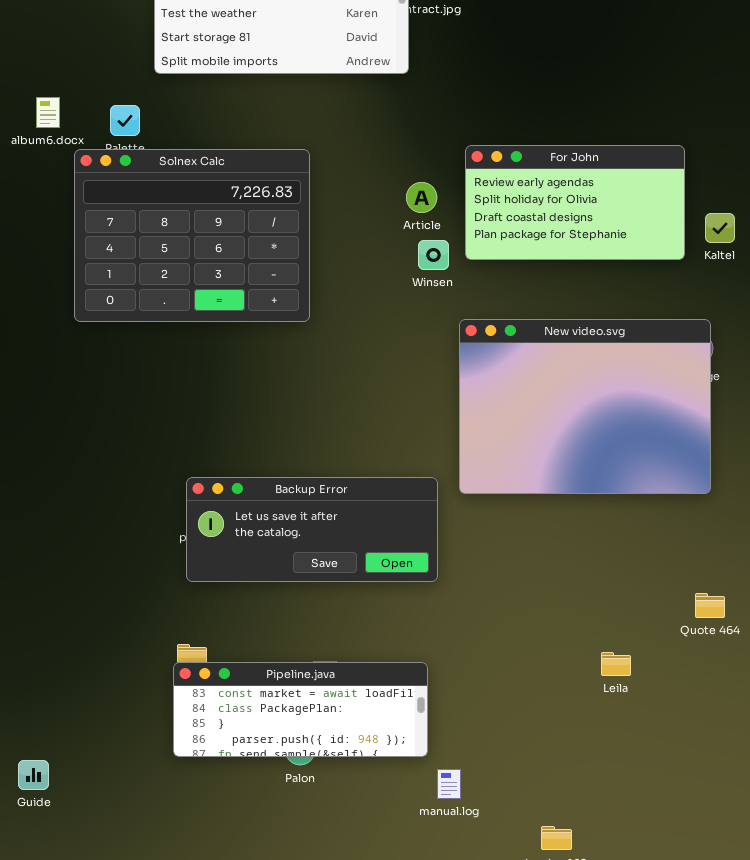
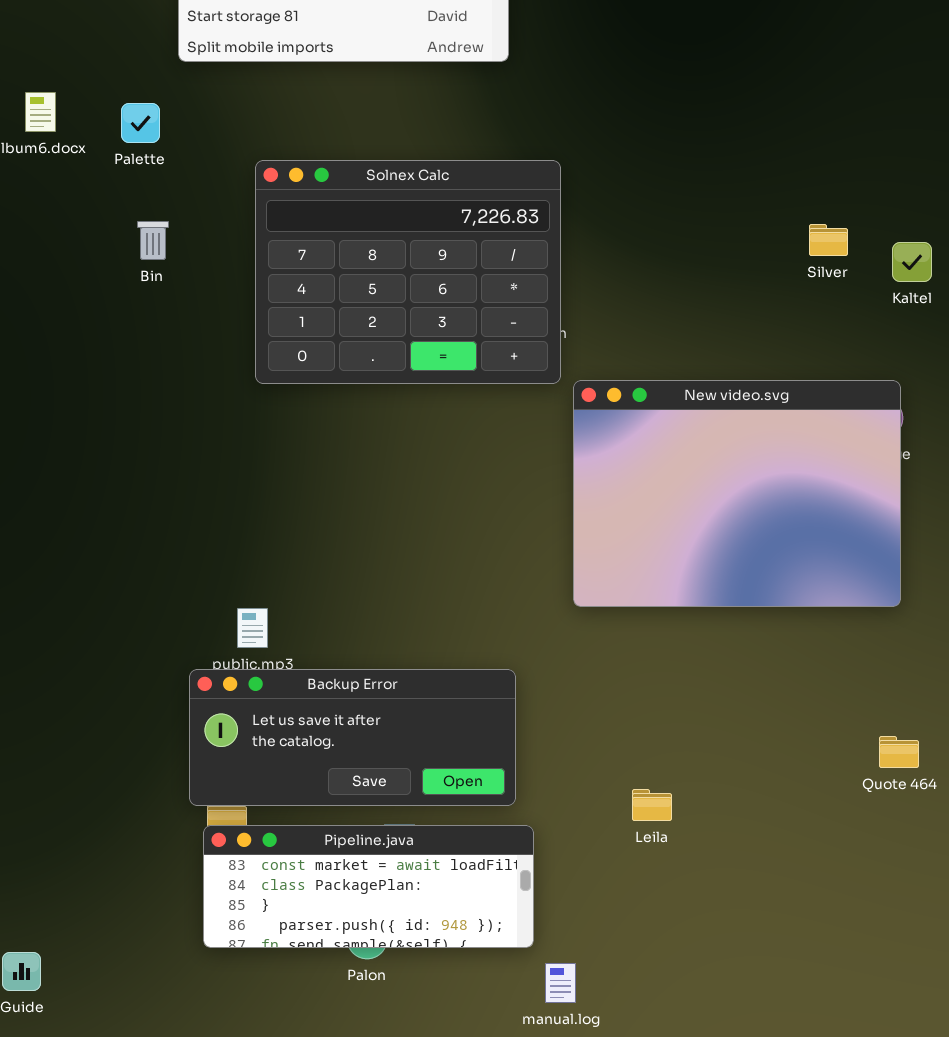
For John: [465,145,685,260] -> none, closed
Solnex Calc: [74,149,310,322] -> [255,160,561,384], moved
Backup Error: [186,477,438,582] -> [189,669,516,806], moved
Leila: [601,652,631,676] -> [632,789,672,821], moved

